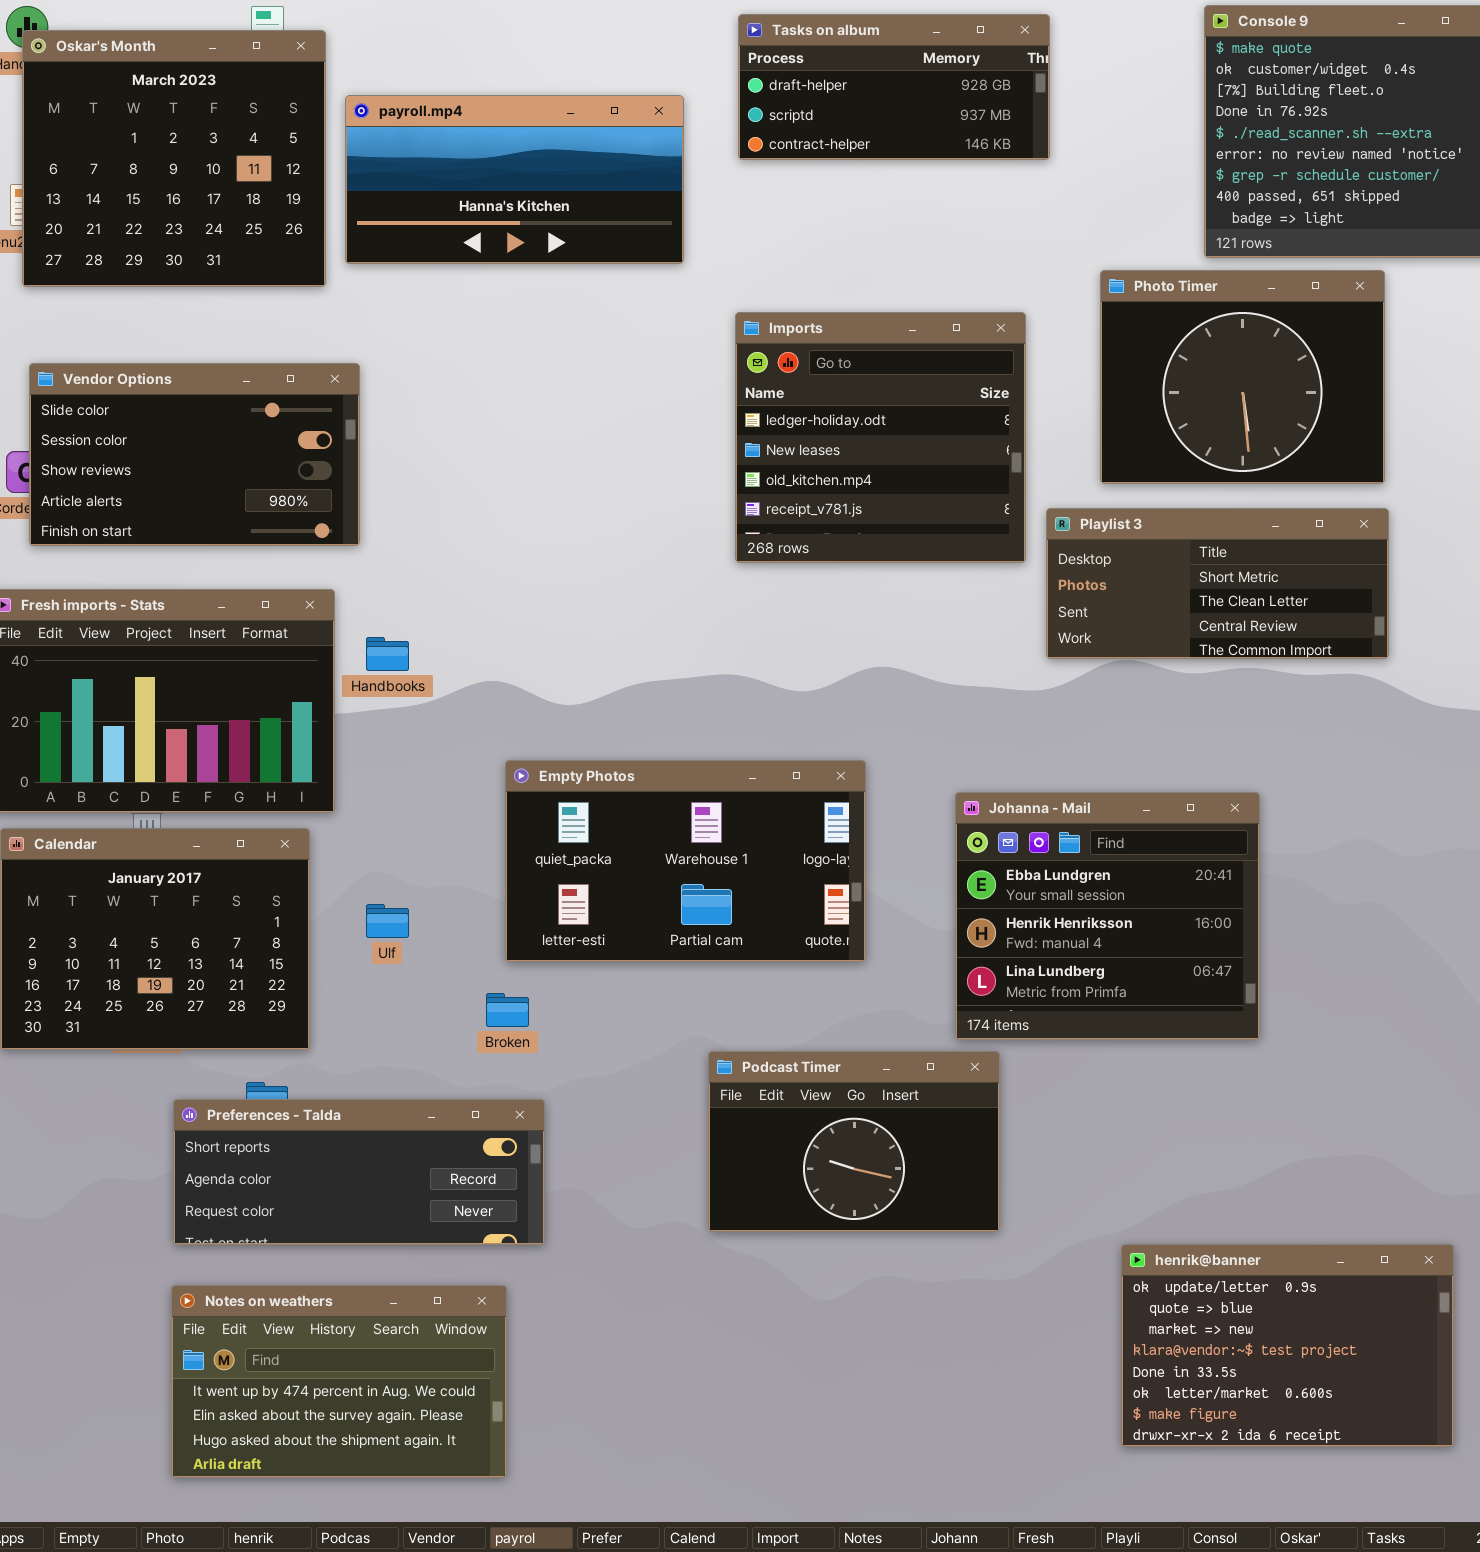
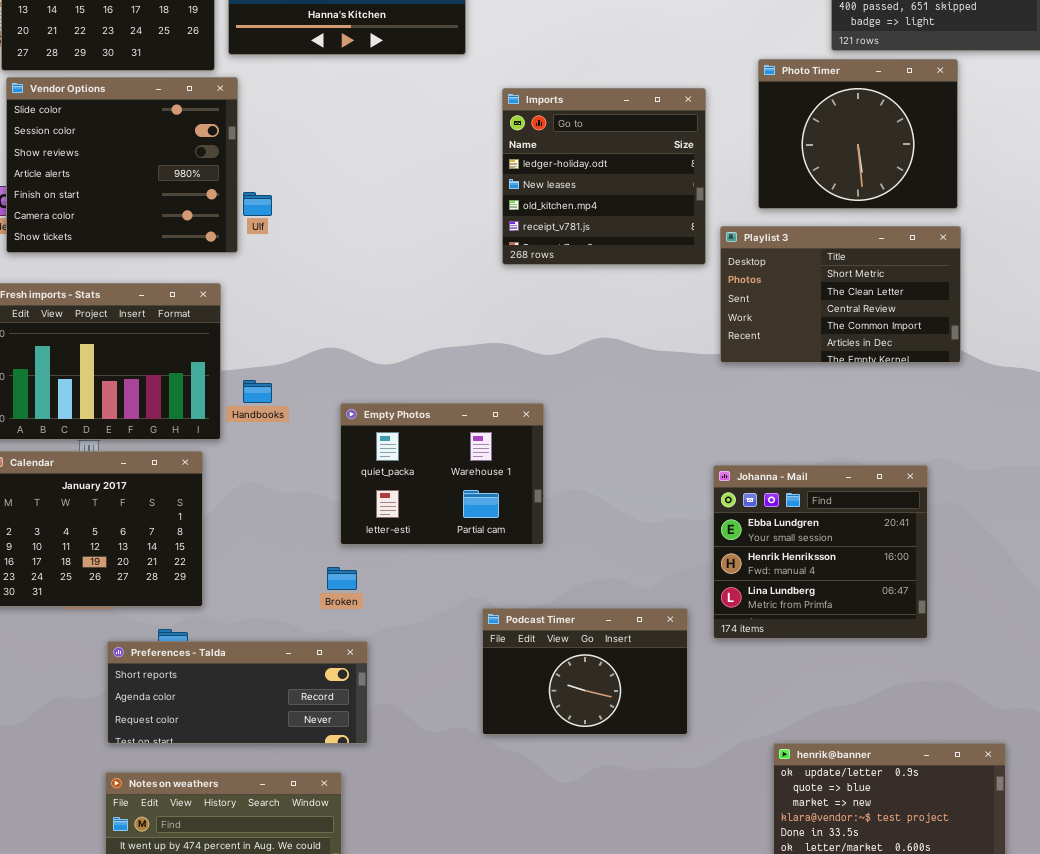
Vendor Options: [29,363,360,546] -> [6,77,238,253], resized
Playlist 3: [1046,508,1389,659] -> [720,226,961,363], resized
Handbooks: [366,637,409,671] -> [243,380,272,403], moved
Empty Photos: [505,760,866,962] -> [340,403,544,545], resized
Johanna - Mail: [955,792,1260,1040] -> [713,465,928,639], moved
Ulf: [366,904,409,938] -> [243,192,272,216], moved

